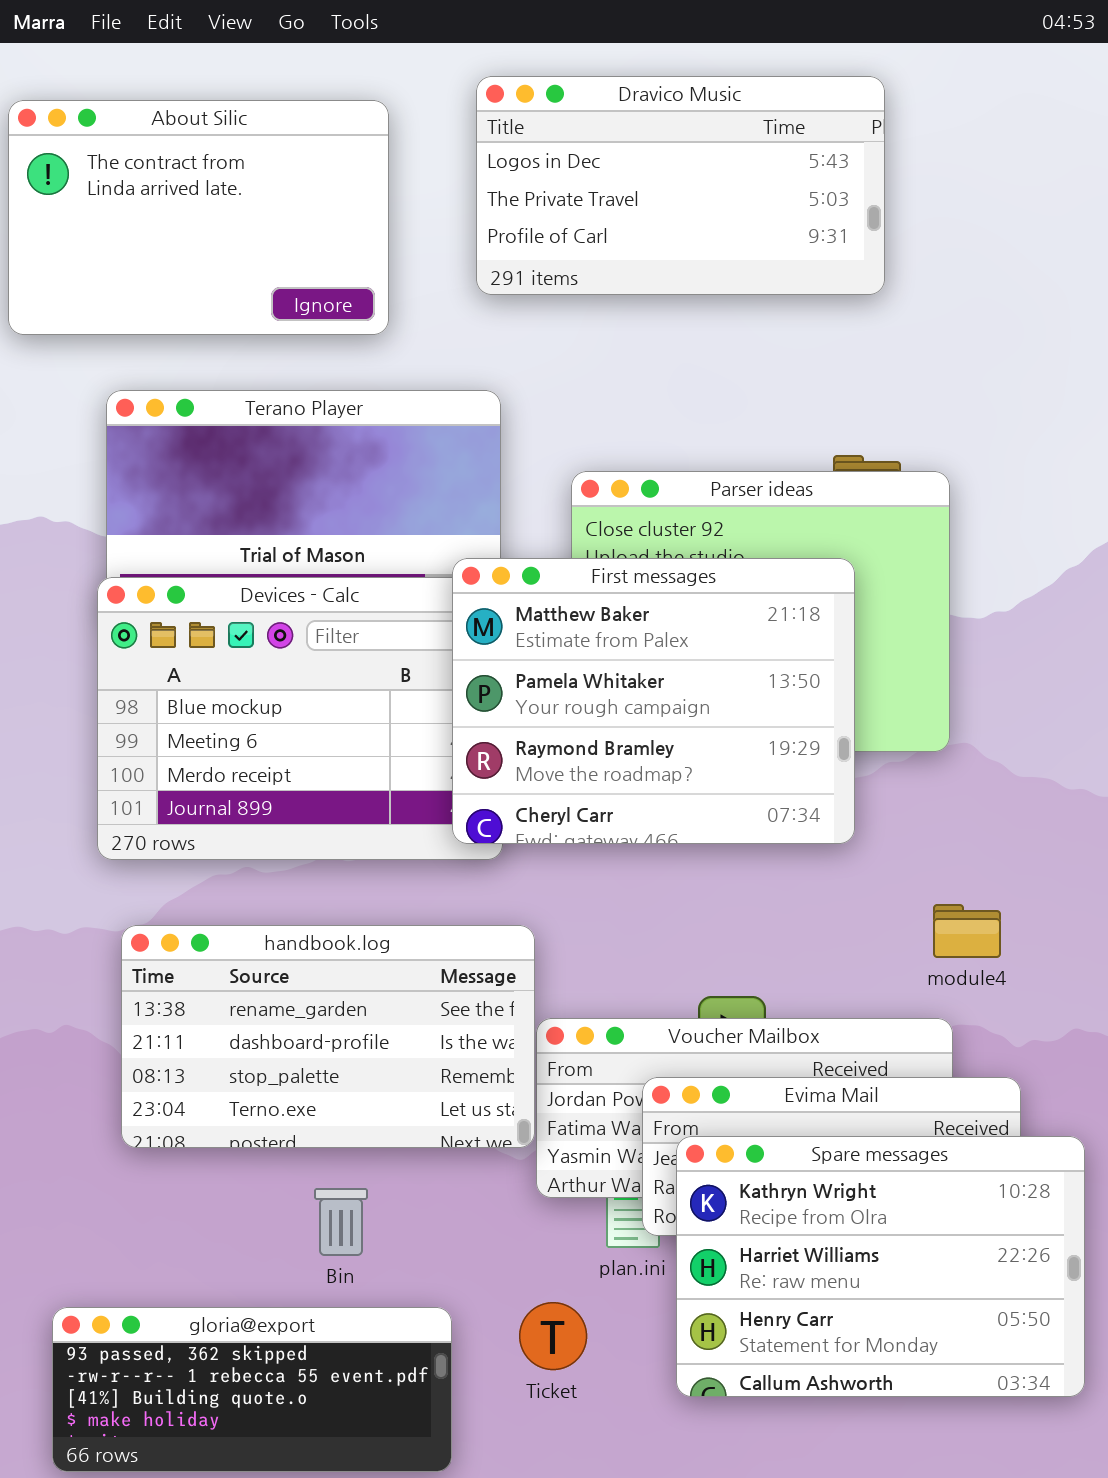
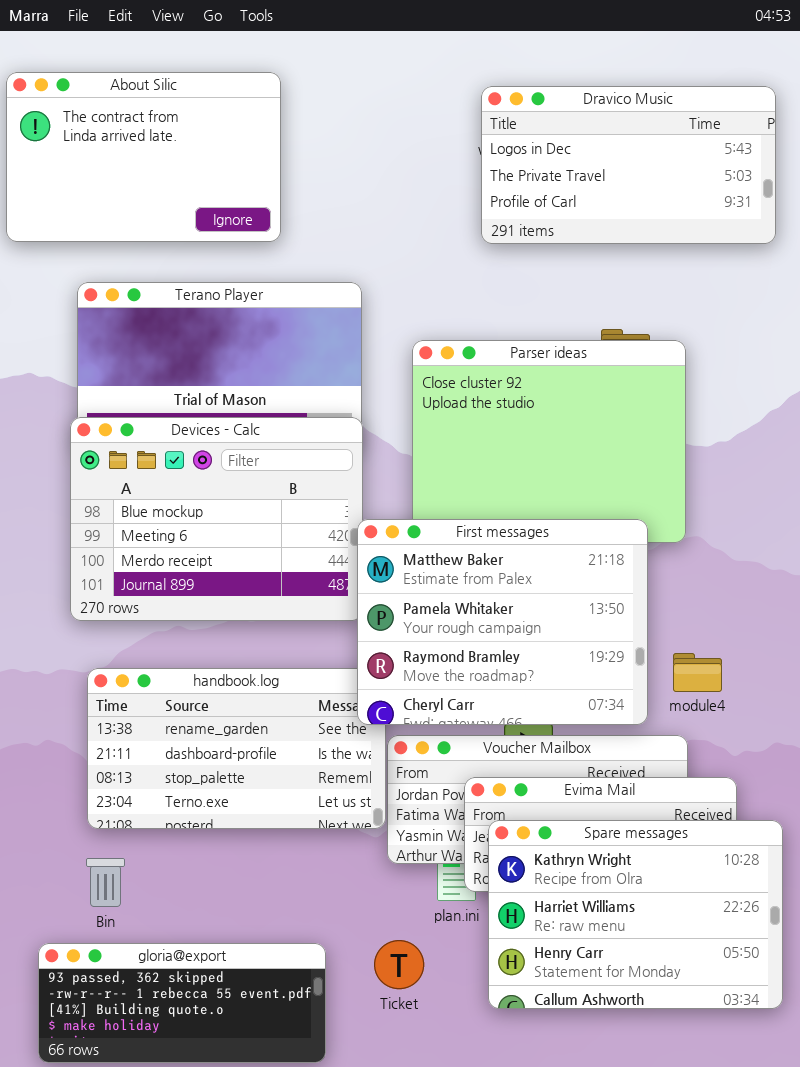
Dravico Music: [476,76,885,295] -> [481,86,776,244], moved
First messages: [452,558,855,844] -> [357,519,648,725], moved
Bin: [314,1188,368,1256] -> [86,858,125,907], moved

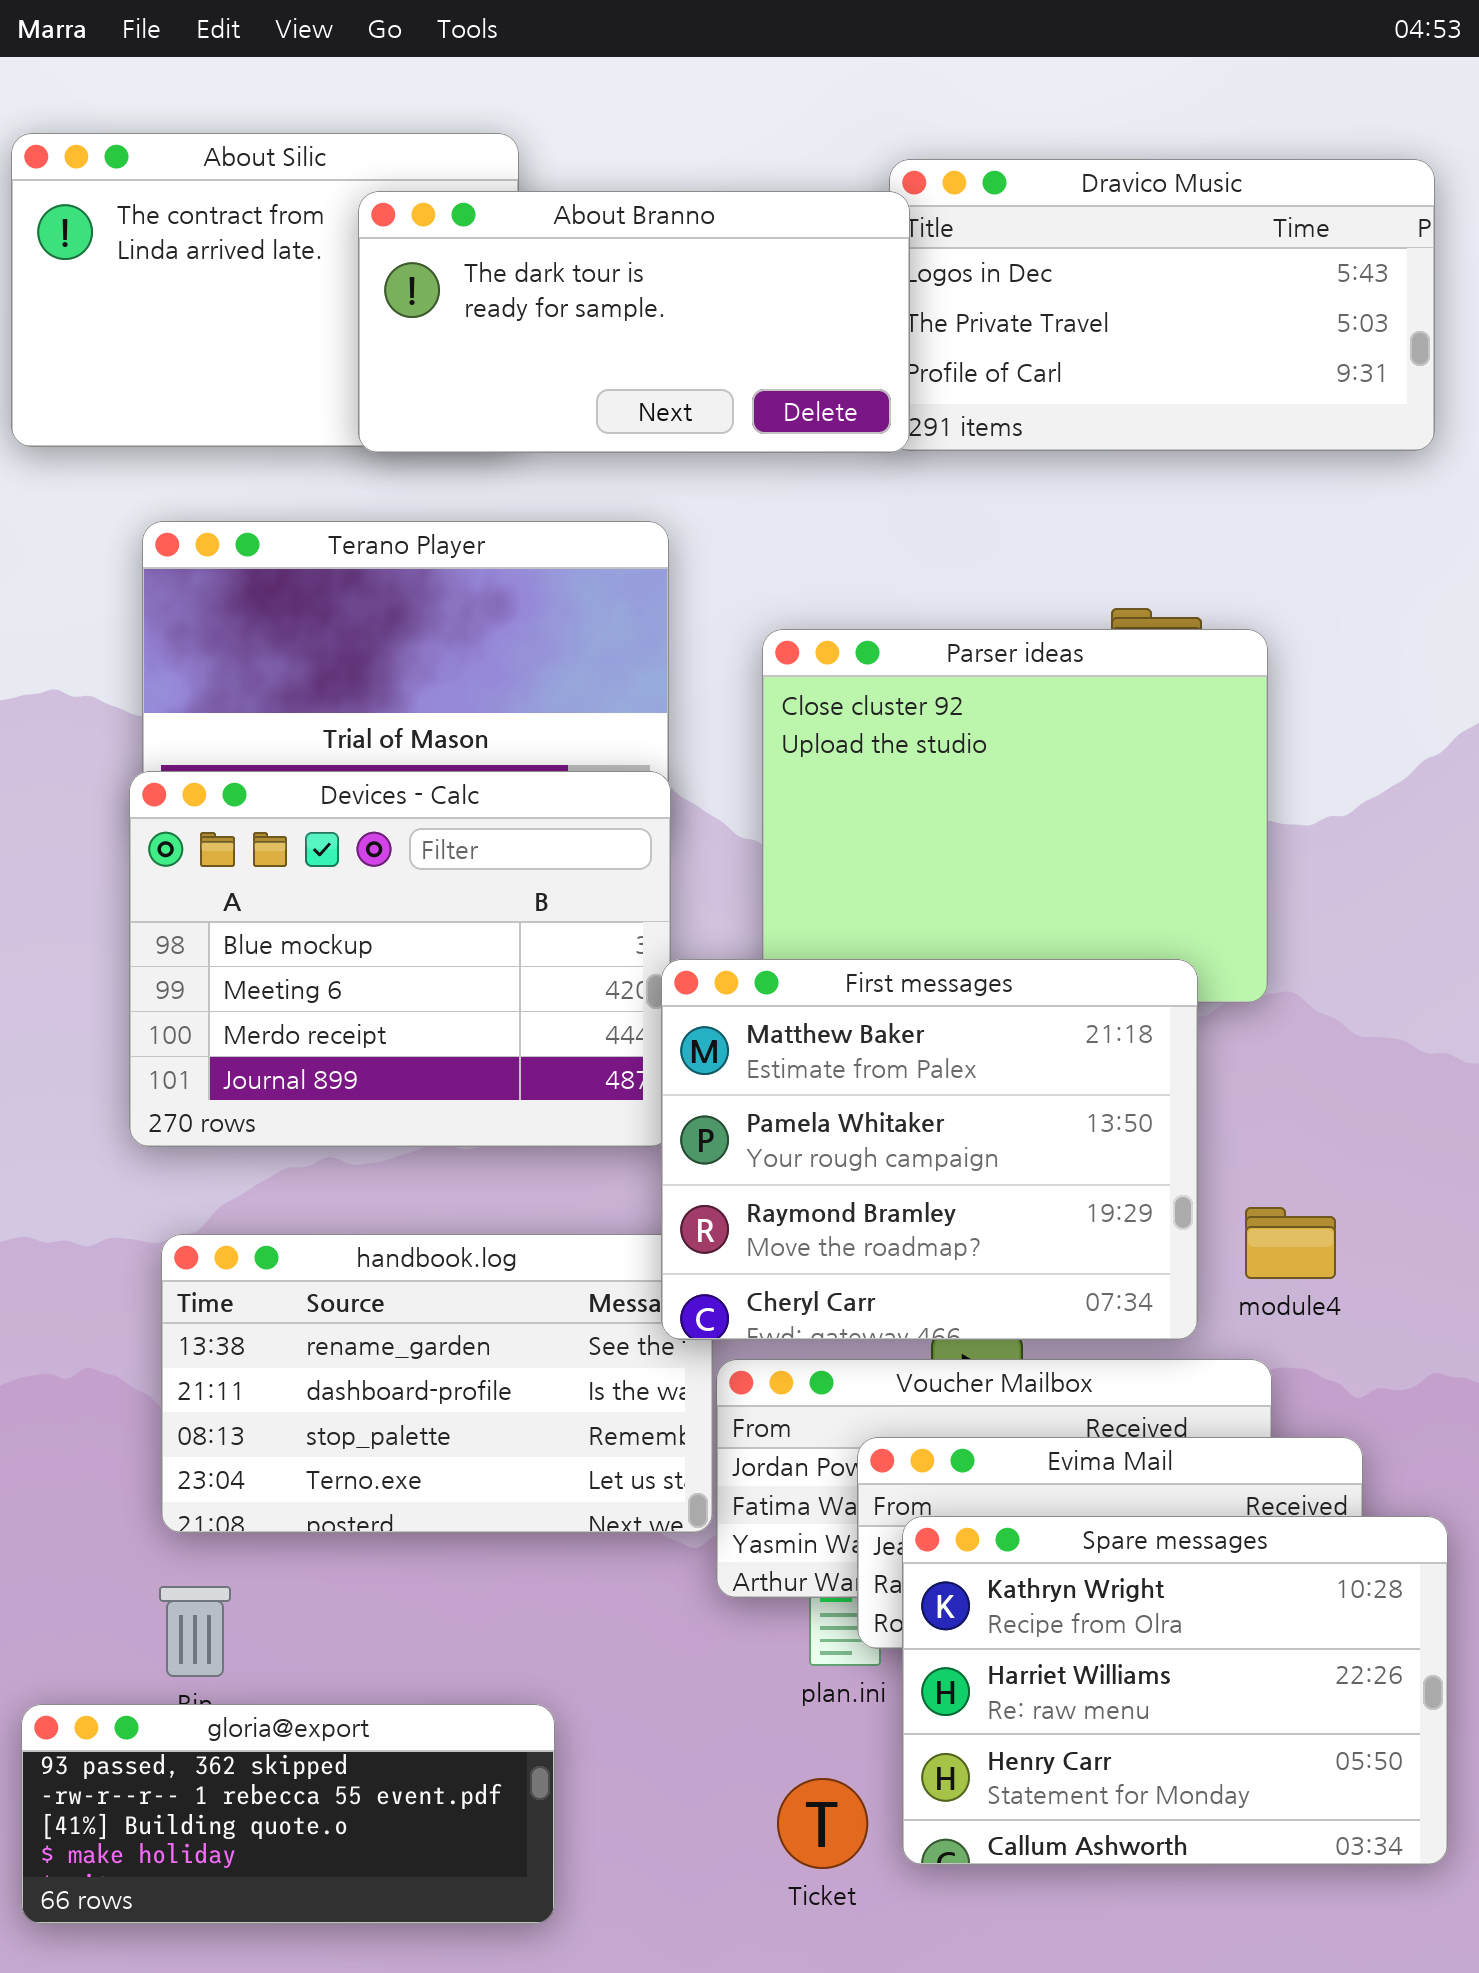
About Branno: none -> [358,191,910,453], opened
Ticket: [374,940,424,989] -> [777,1778,868,1869], moved
gloria@export: [38,943,326,1063] -> [21,1704,555,1924], moved

